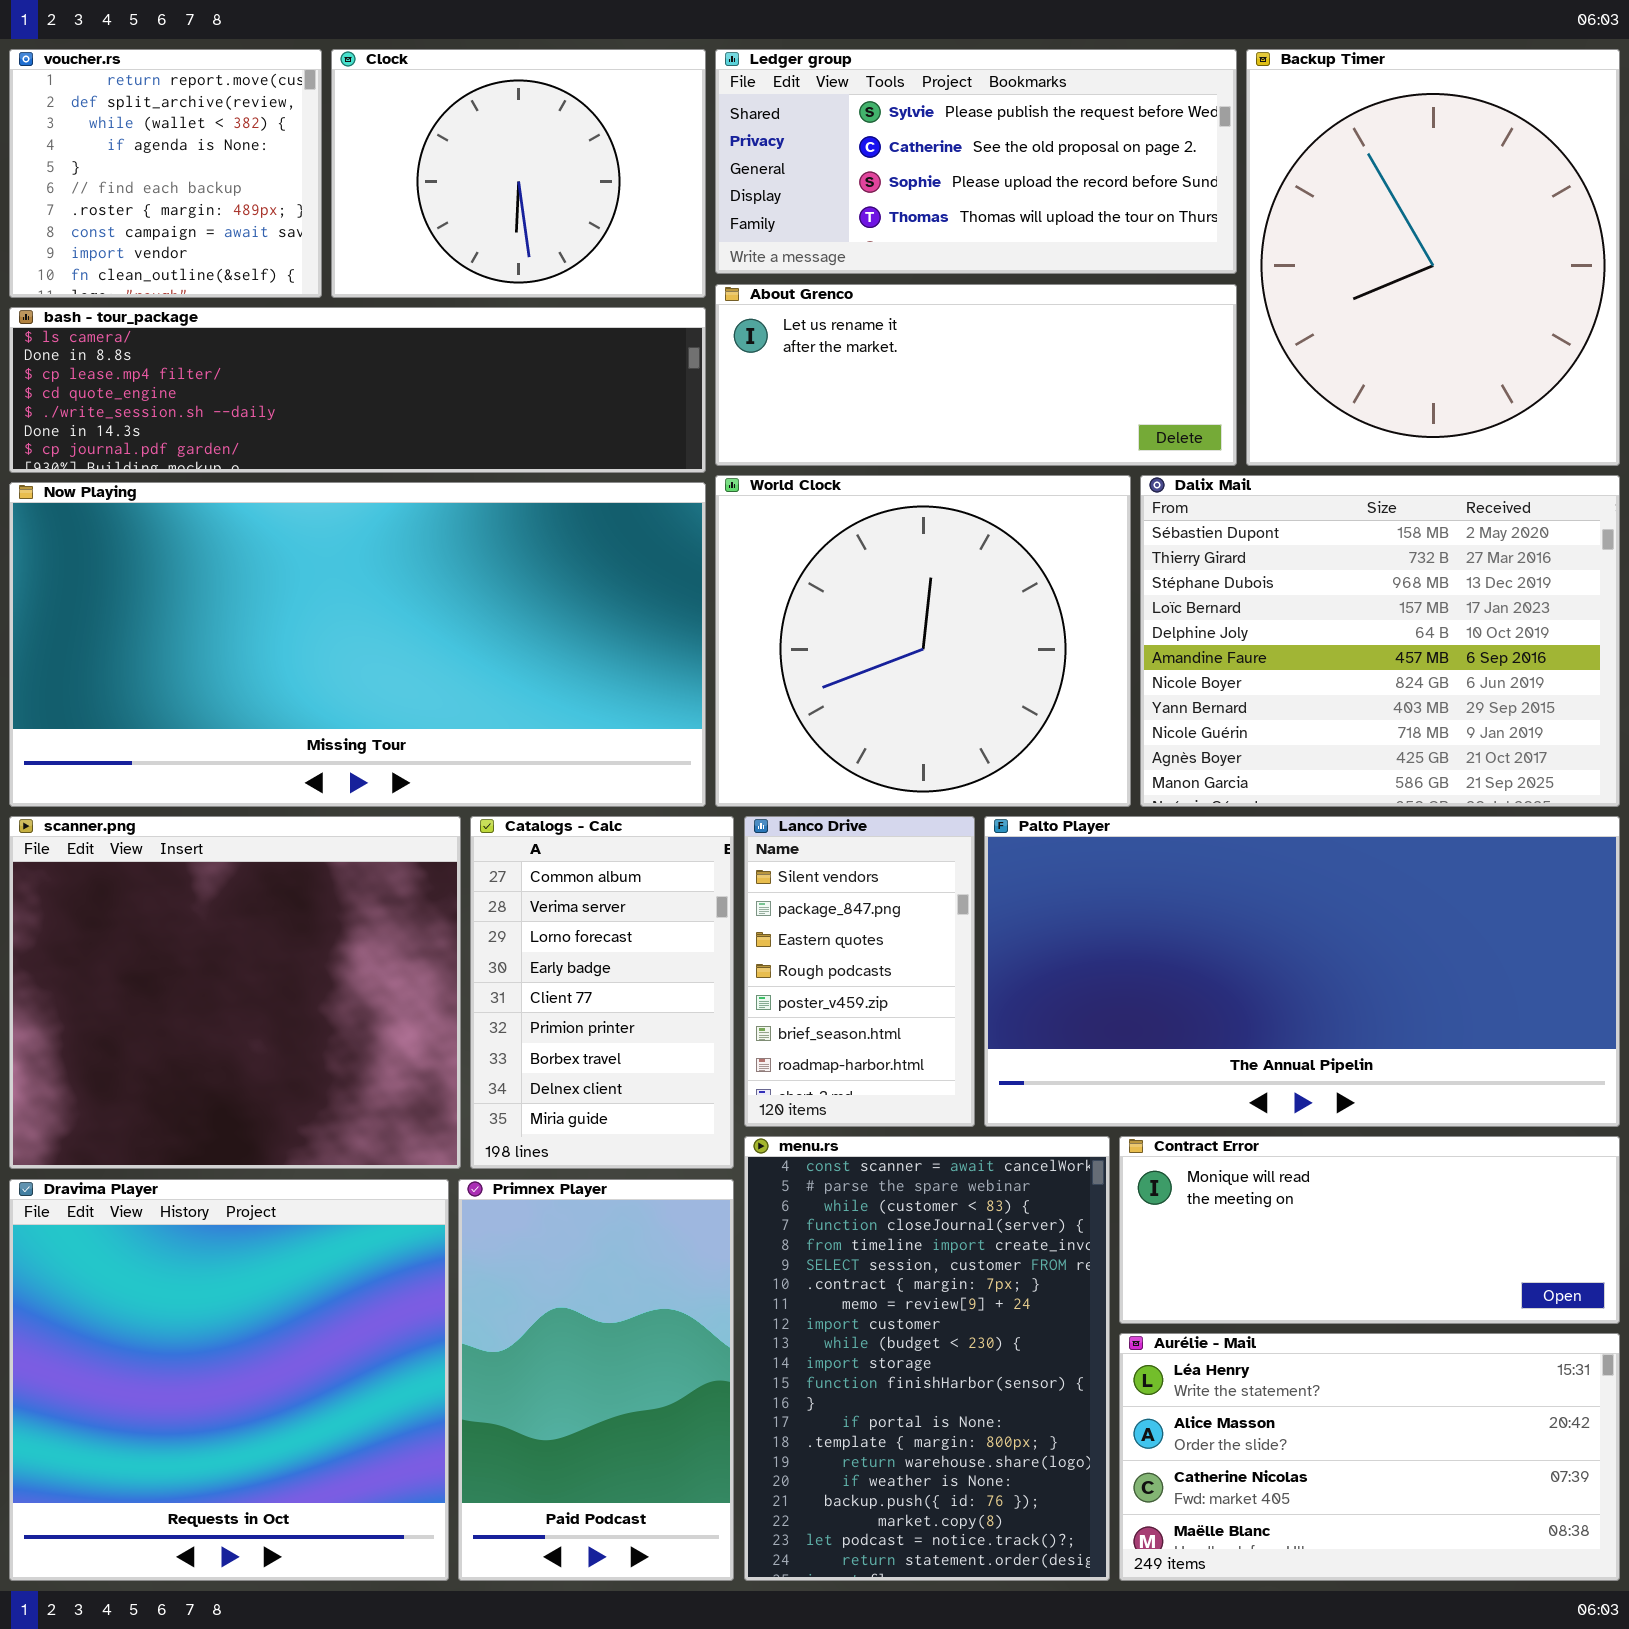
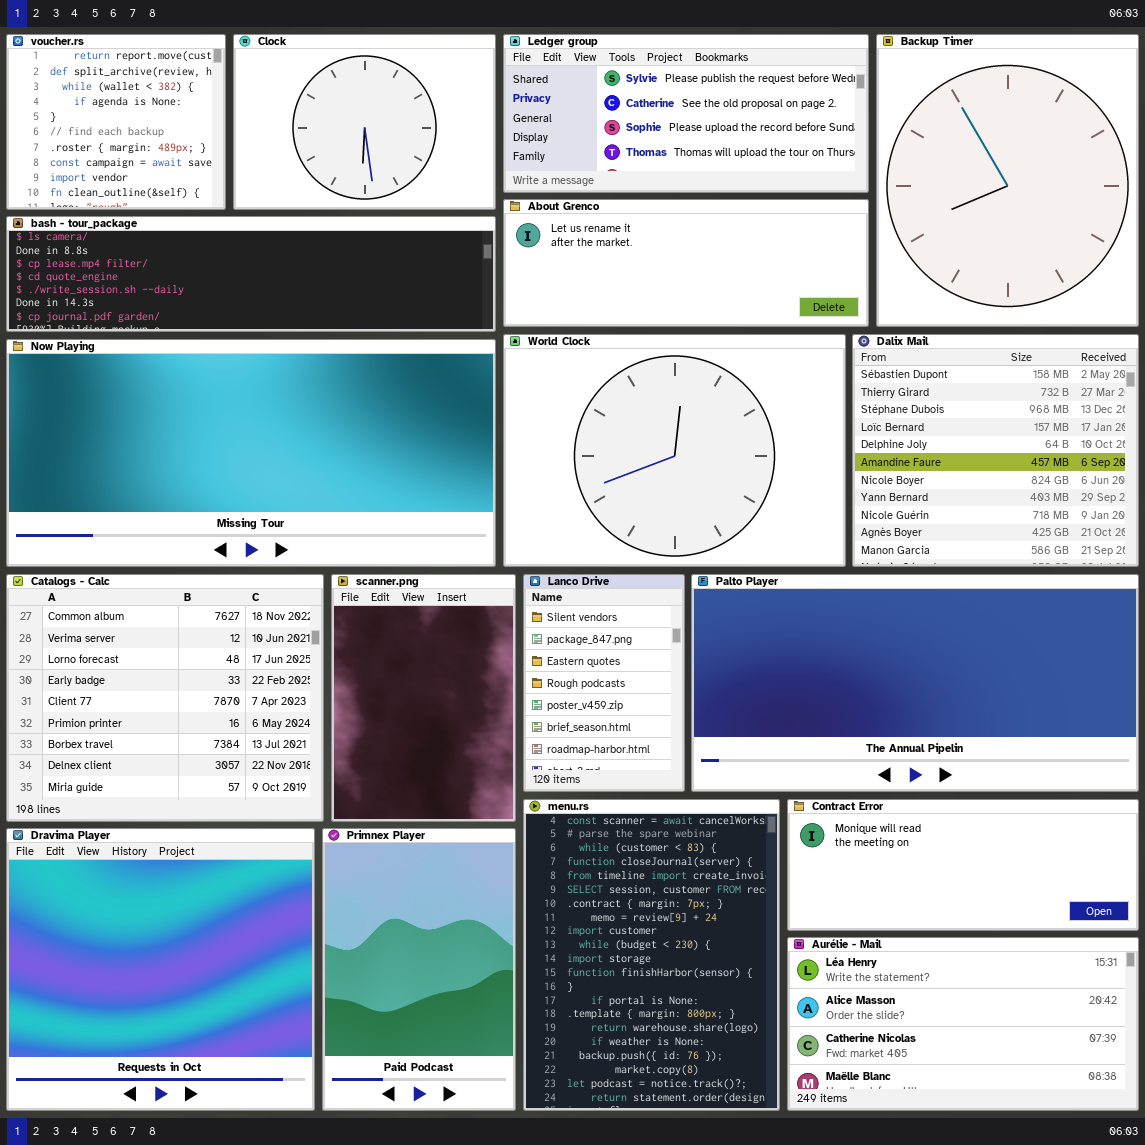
World Clock: [715,475,1131,807] -> [503,334,846,567], resized
Dalix Mail: [1140,475,1620,807] -> [852,334,1139,567], resized
scanner.png: [9,816,461,1169] -> [331,574,516,822], moved, resized
Catalogs - Calc: [470,816,734,1169] -> [6,574,324,822], moved, resized

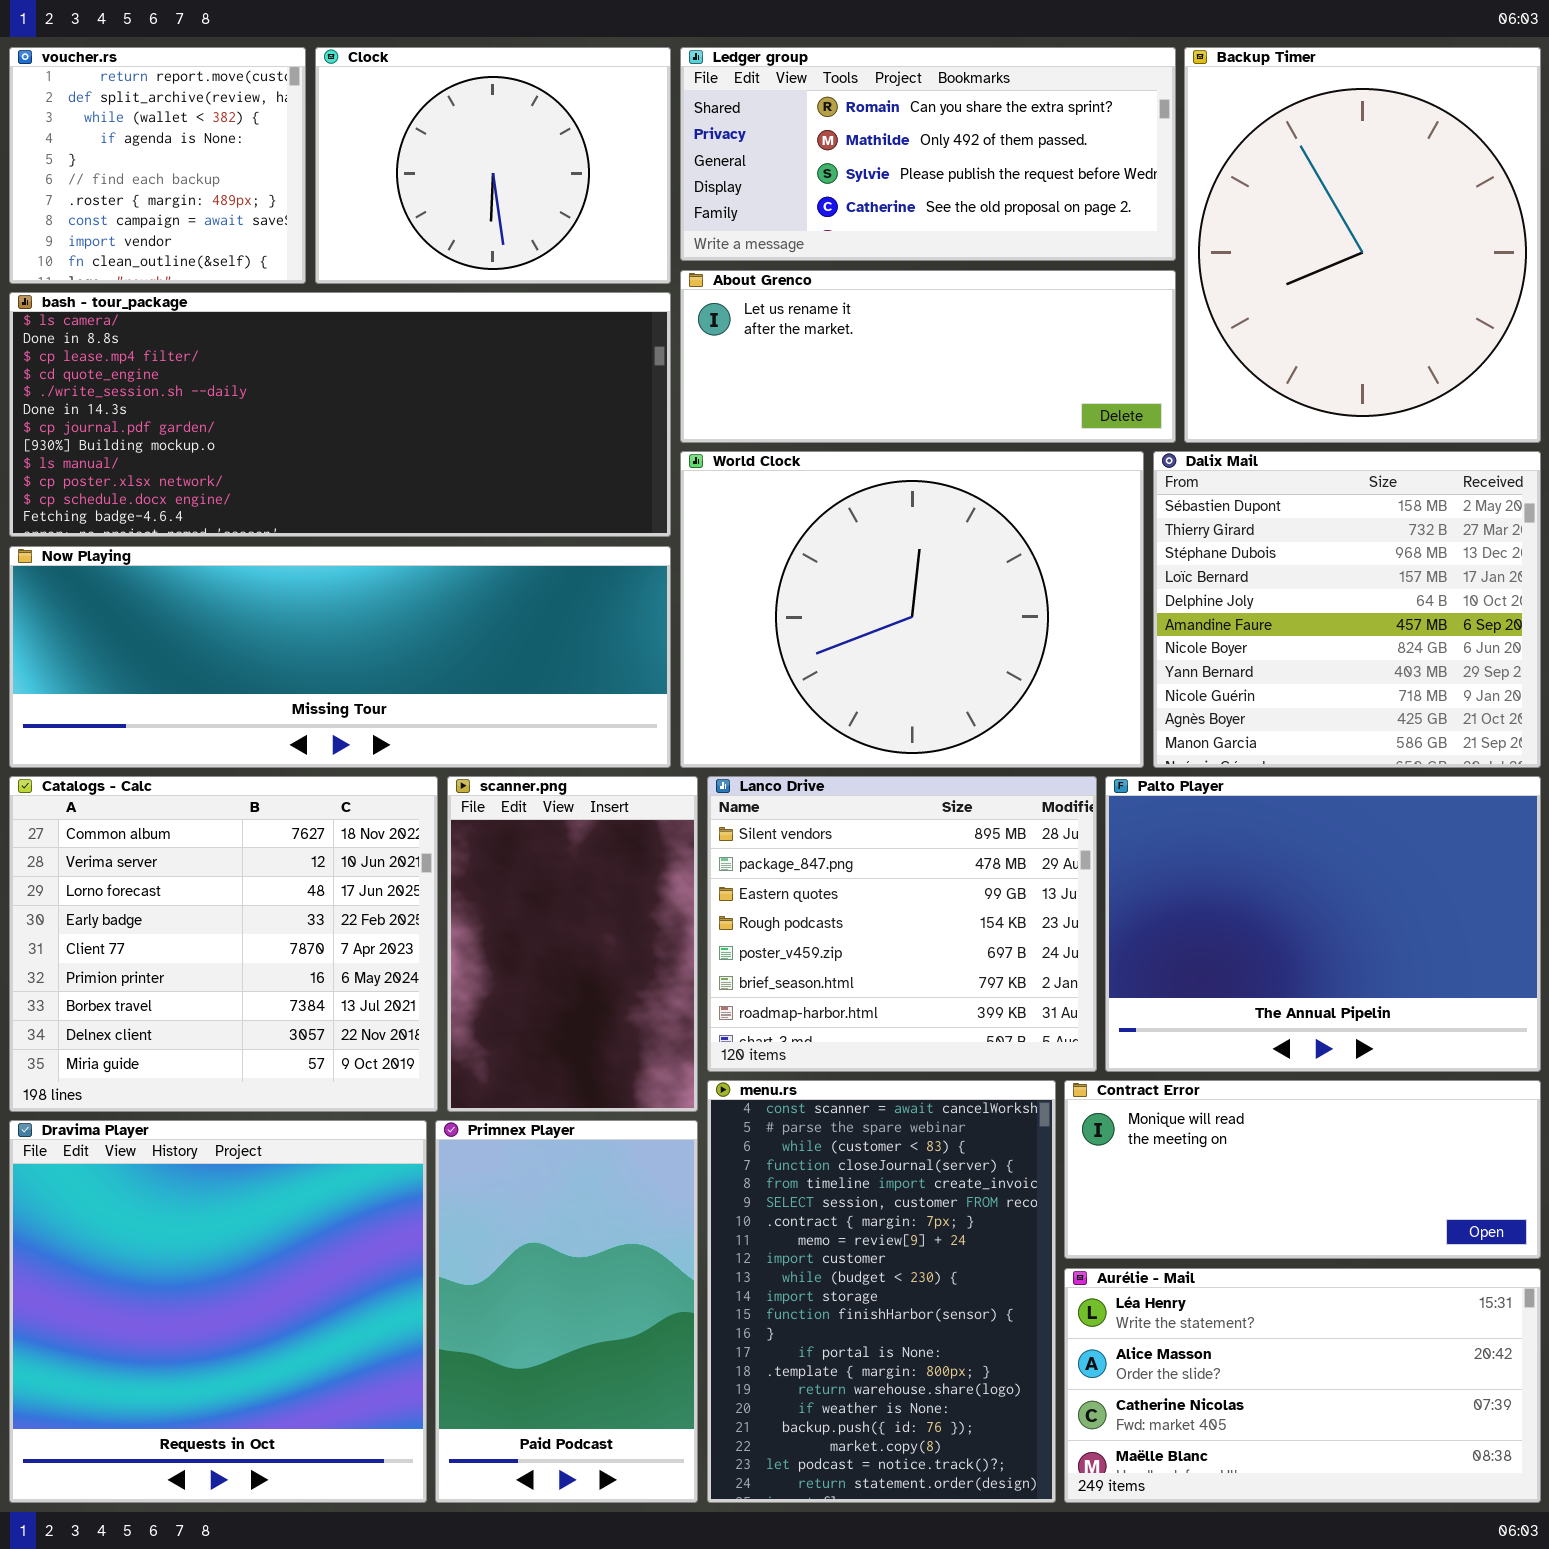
Ledger group: [503,34,869,193] -> [680,47,1176,261], scrolled up 2 rows
bash - tour_package: [6,216,496,332] -> [9,292,671,537], resized
Now Playing: [6,339,496,567] -> [9,546,671,768], resized
Lanco Drive: [523,574,685,792] -> [707,776,1097,1072], resized
Palto Player: [691,574,1139,792] -> [1105,776,1541,1072], resized

